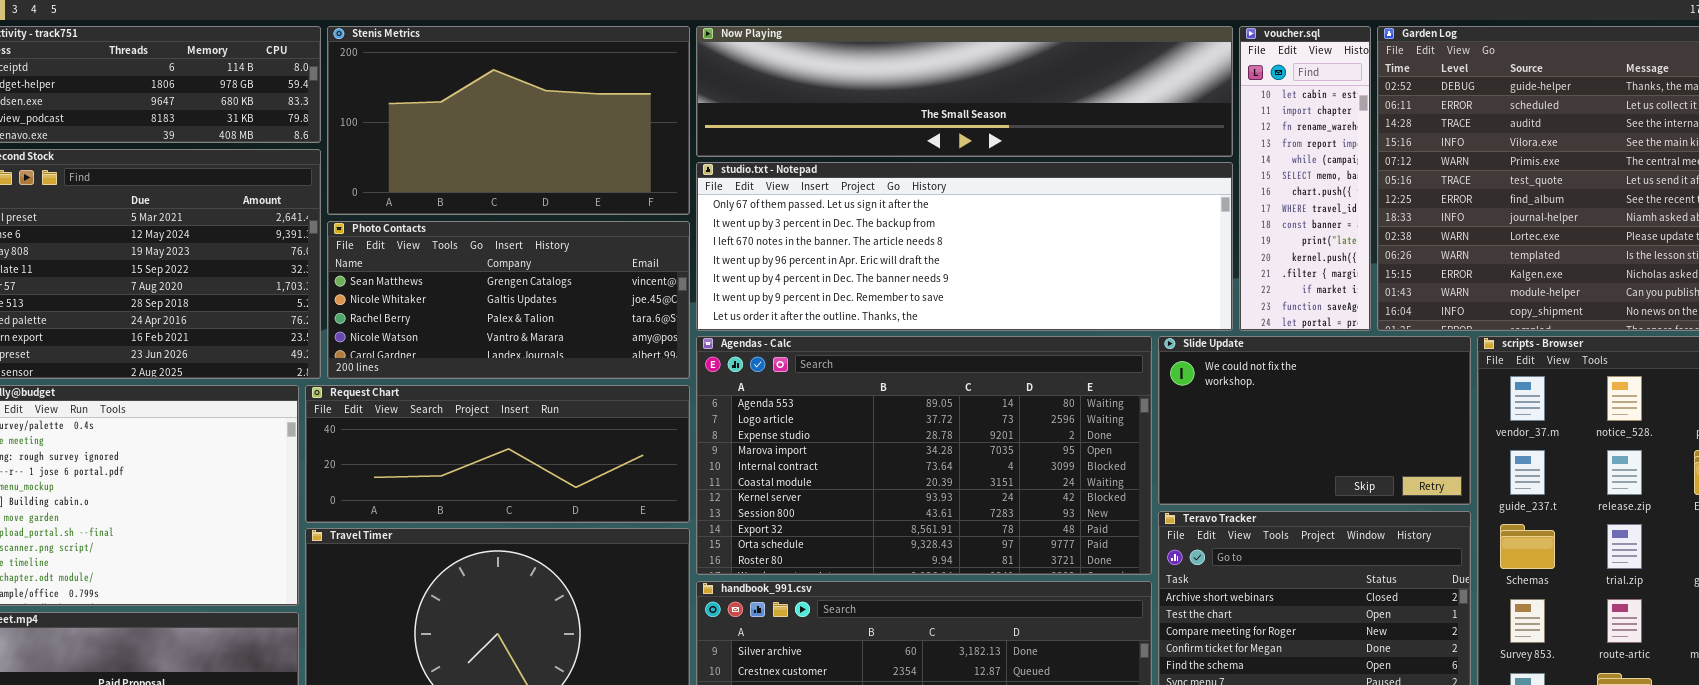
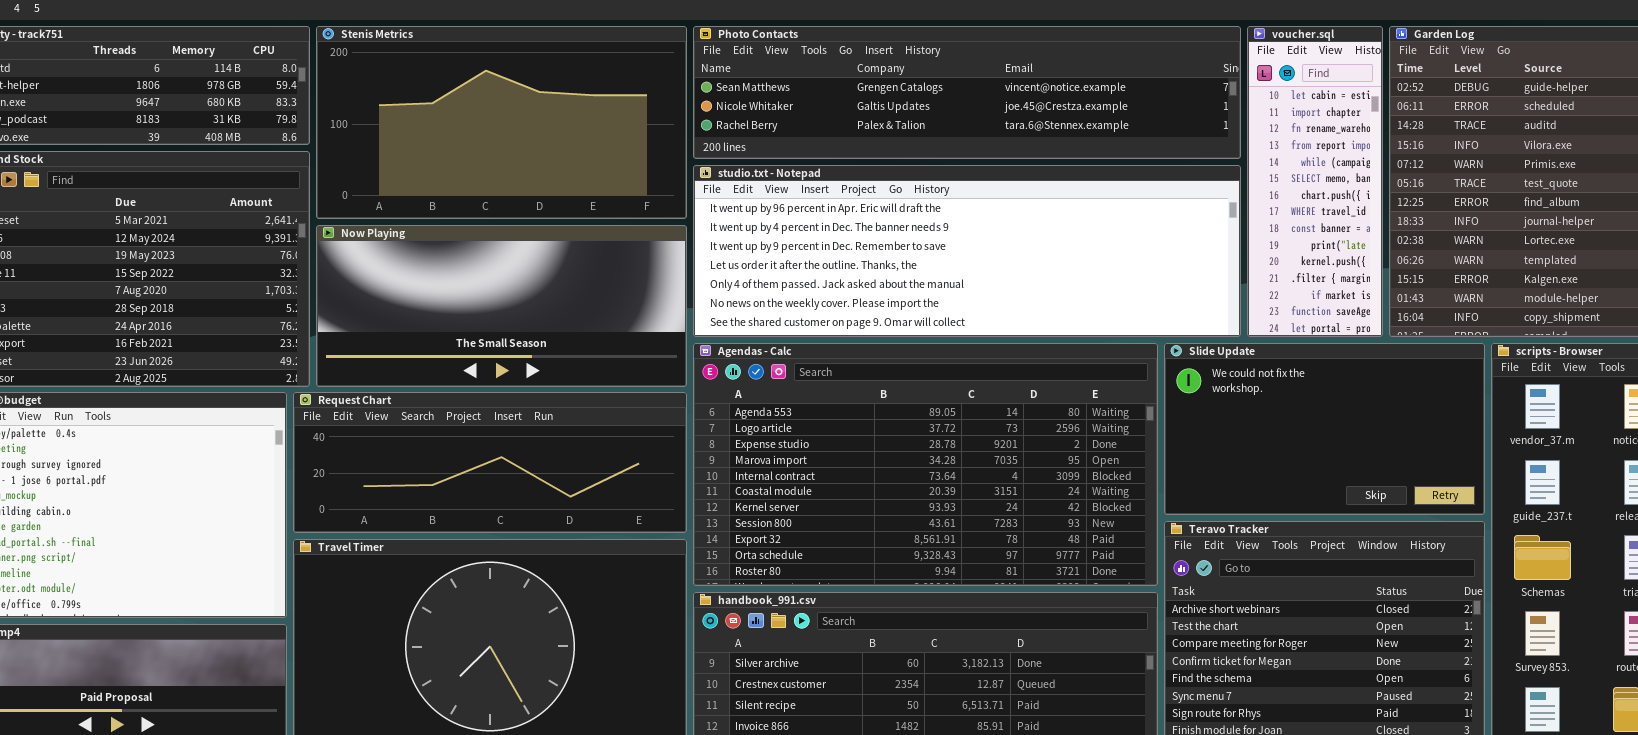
Now Playing: [696,26,1233,157] -> [316,225,687,387], moved, resized
studio.txt - Notepad: [696,162,1233,331] -> [693,165,1241,337], scrolled down 3 rows
Photo Contacts: [327,221,690,379] -> [693,26,1241,159], moved, resized

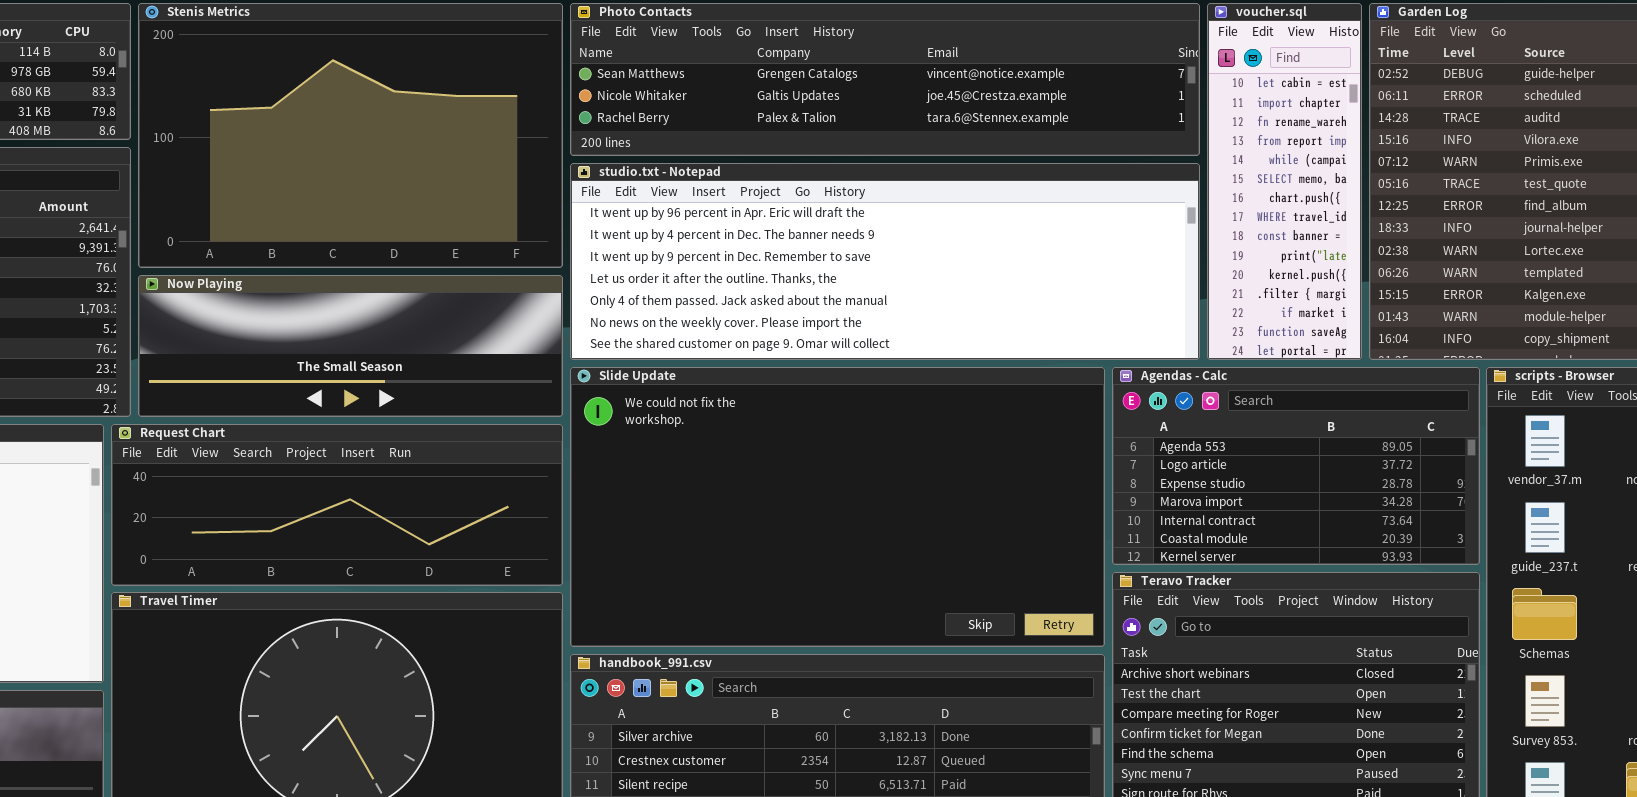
Stenis Metrics: [316,26,687,219] -> [138,3,563,268], resized
Now Playing: [316,225,687,387] -> [138,275,563,417], resized
Agendas - Calc: [693,343,1158,586] -> [1112,367,1480,565], moved, resized
Slide Update: [1164,343,1485,515] -> [570,367,1105,647], moved, resized

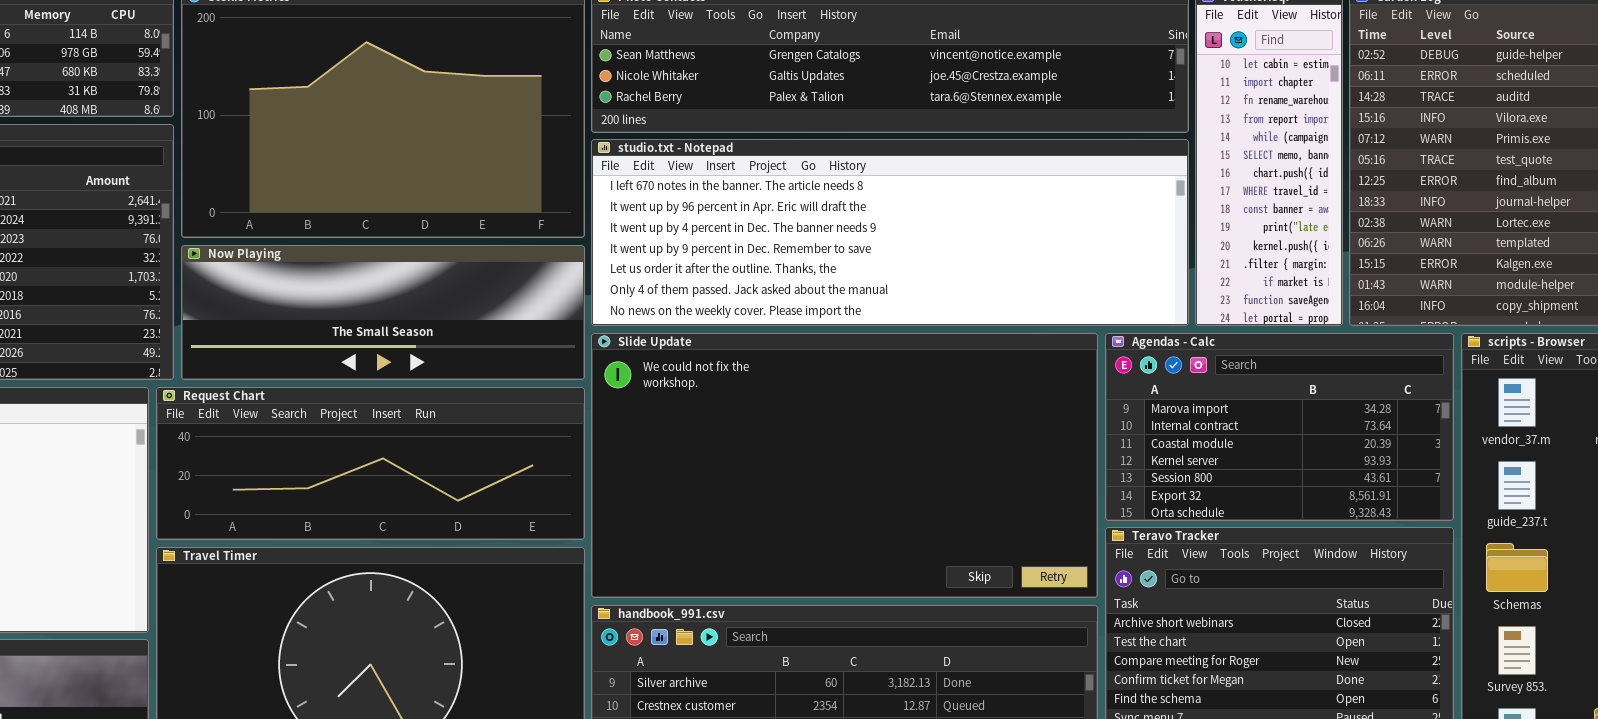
studio.txt - Notepad: [570,163,1200,360] -> [591,139,1189,326], scrolled up 1 row
Agendas - Calc: [1112,367,1480,565] -> [1105,333,1454,521], scrolled down 3 rows

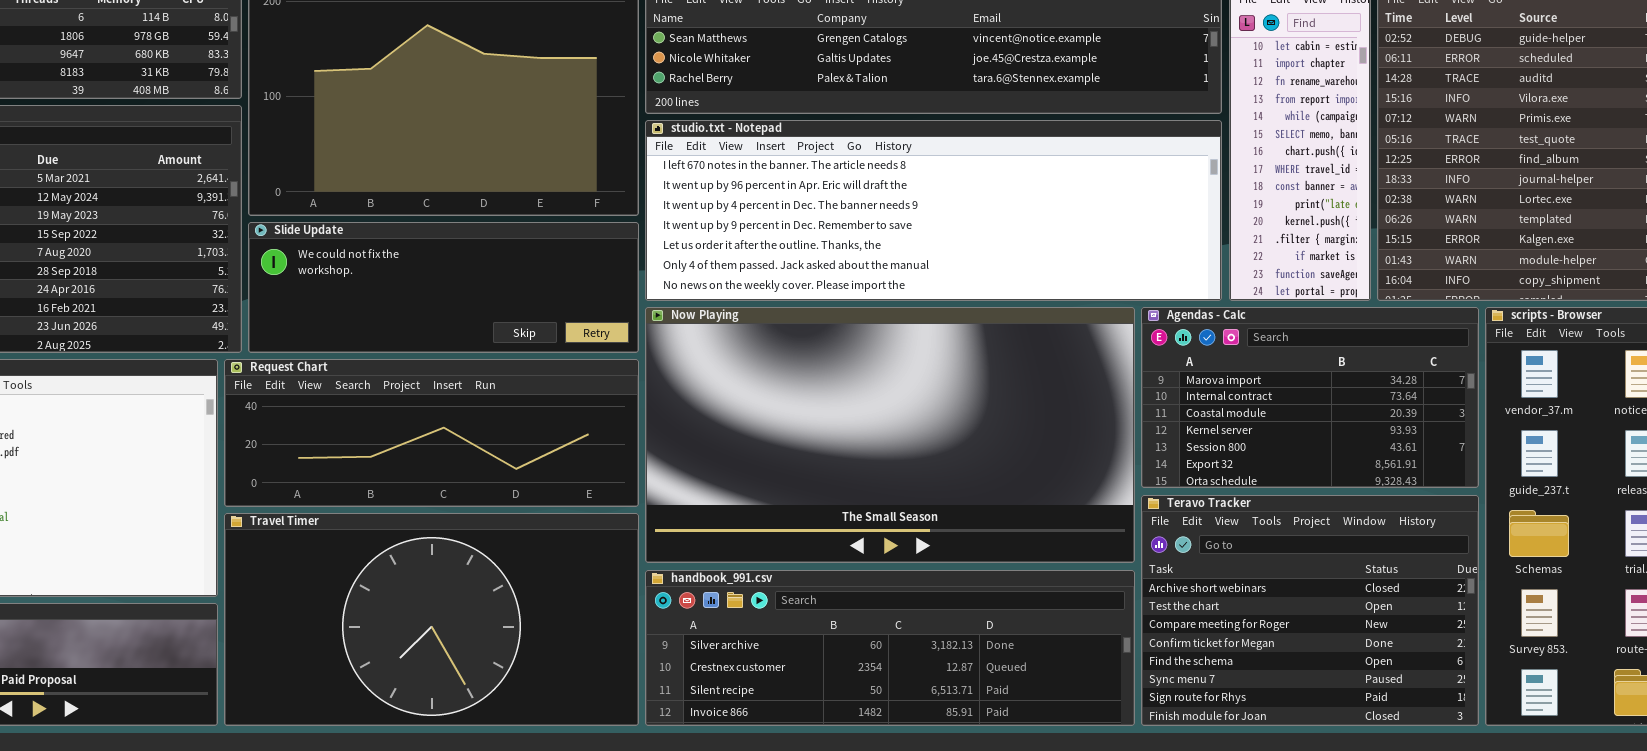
Now Playing: [181,245,585,380] -> [645,307,1135,563], moved, resized
Slide Update: [591,333,1098,598] -> [248,222,639,353], moved, resized

